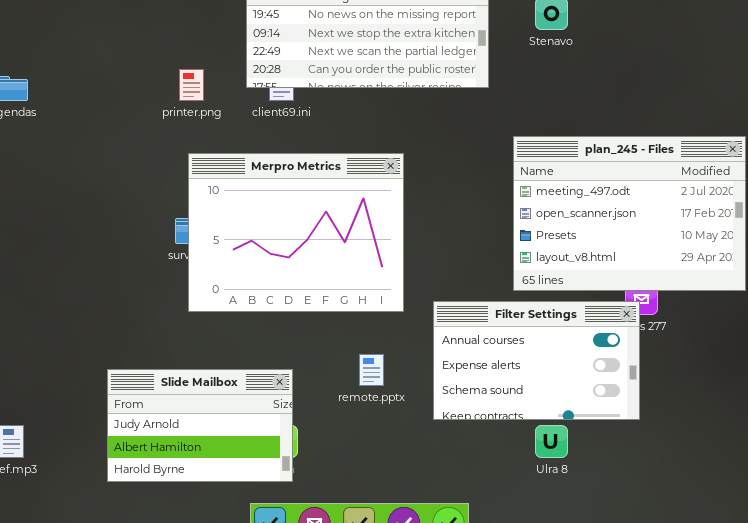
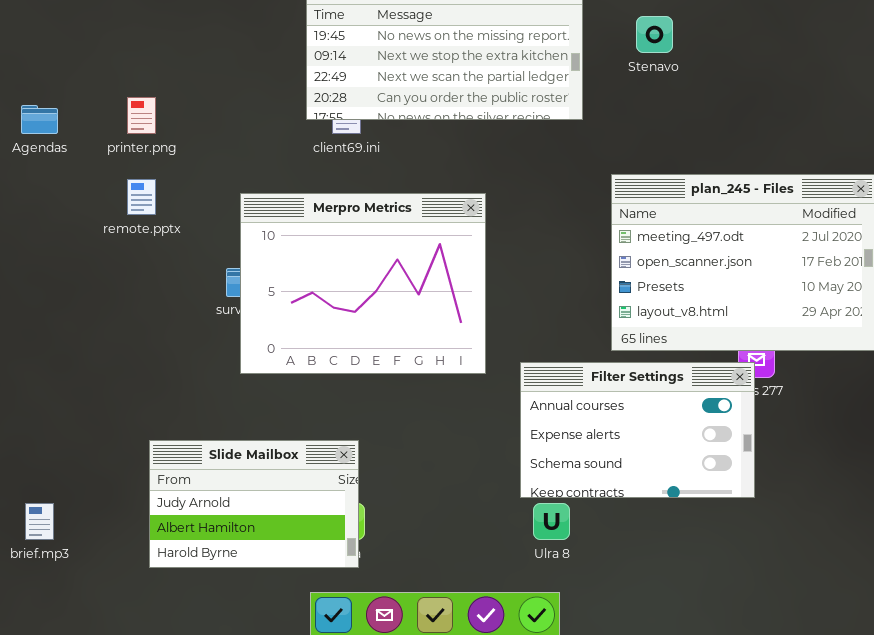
printer.png: [179,69,204,101] -> [127,97,156,134], moved
remote.pptx: [359,354,384,386] -> [127,179,156,215], moved
Ulra 8: [535,425,568,458] -> [533,503,570,540], moved

